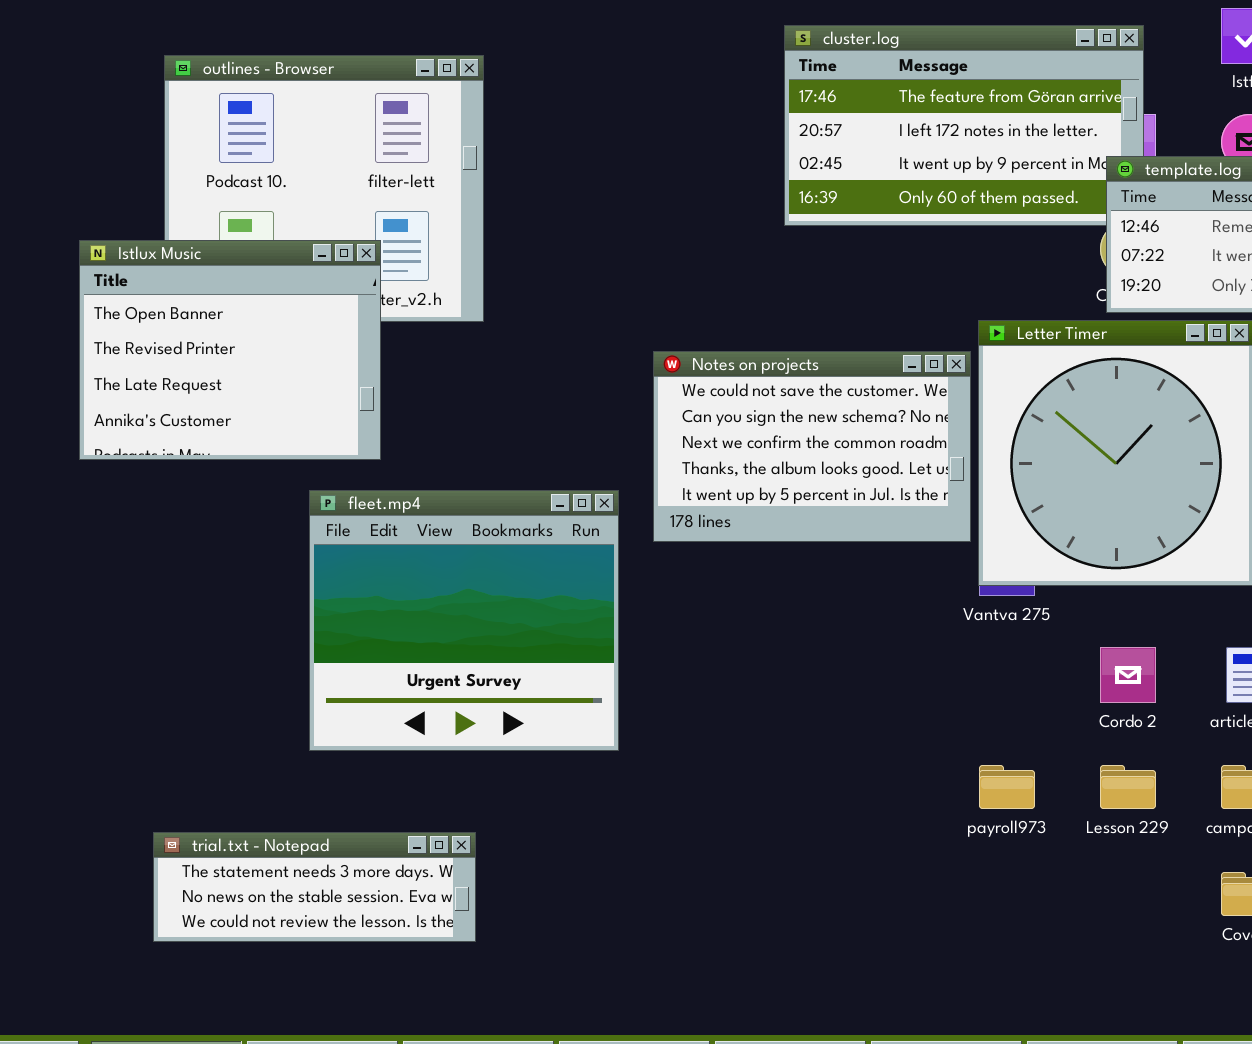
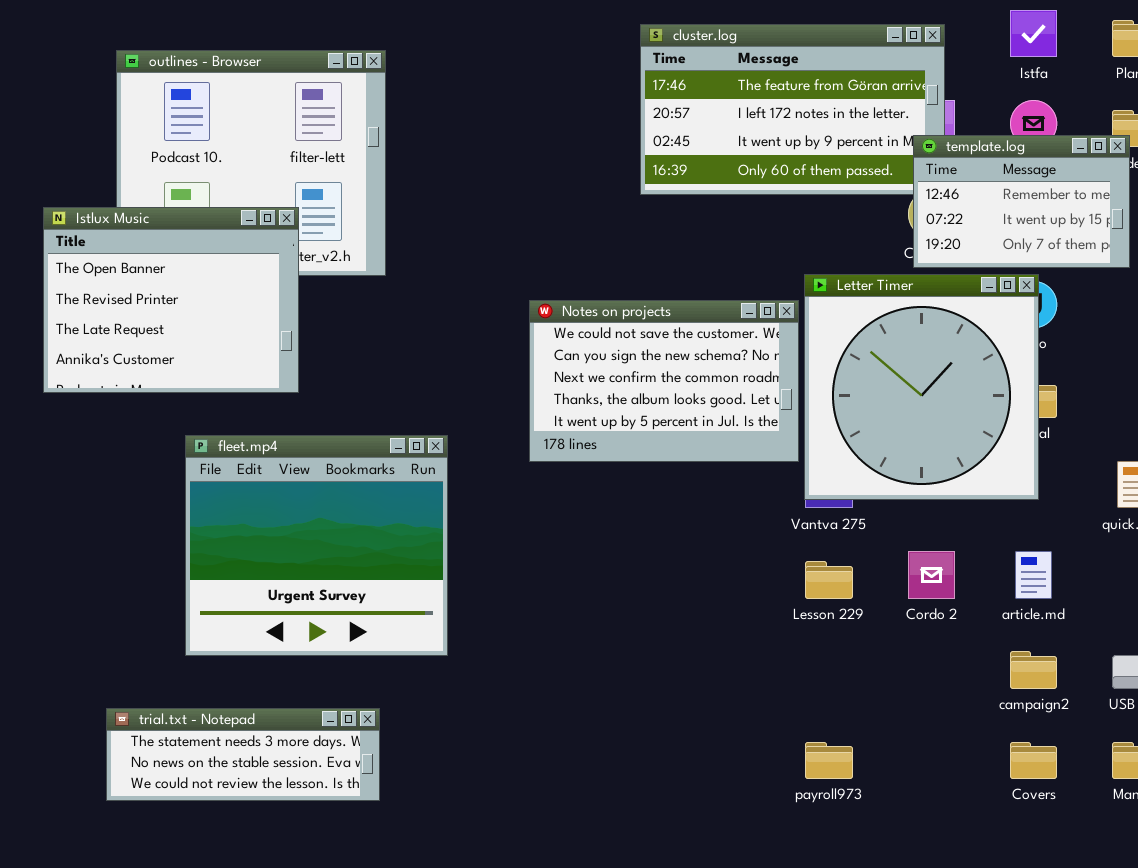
fleet.mp4: [309,490,619,751] -> [185,435,448,656], moved
payroll973: [979,765,1035,809] -> [805,742,853,779], moved
Lesson 229: [1100,765,1156,809] -> [805,561,853,599], moved

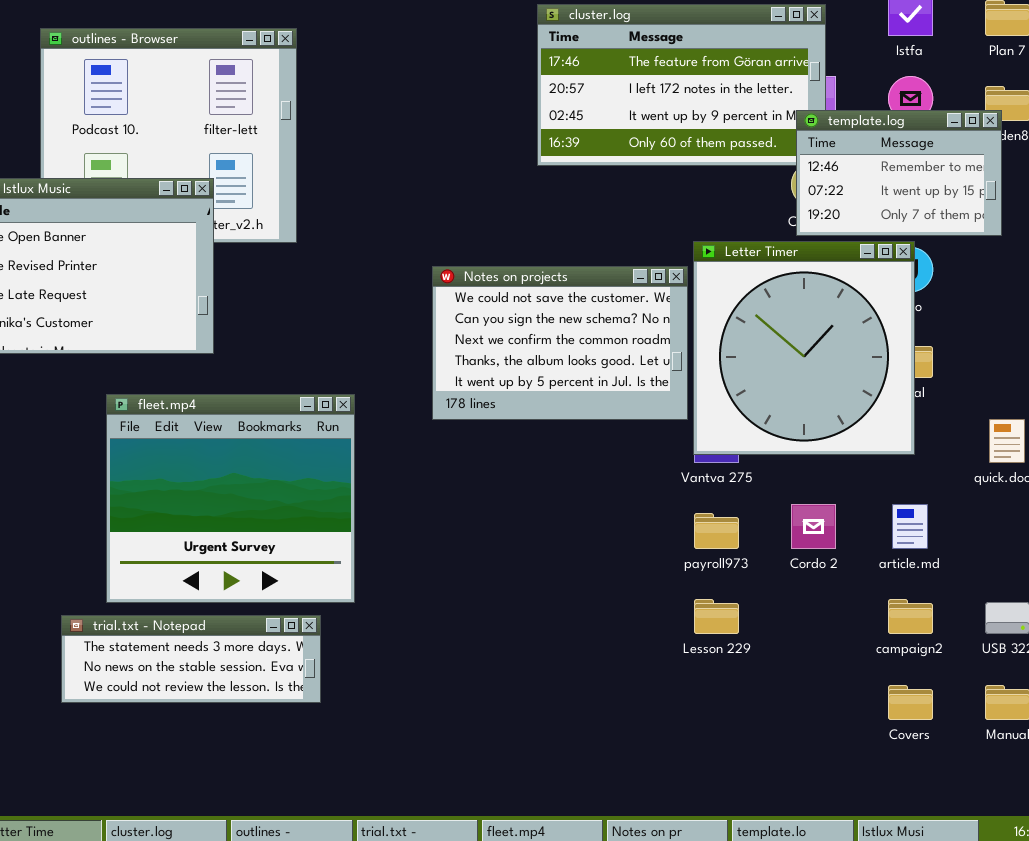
Lesson 229: [805,561,853,599] -> [694,599,739,634], moved
trial.txt - Notepad: [106,708,380,801] -> [61,615,321,703], moved
payroll973: [805,742,853,779] -> [694,513,739,549], moved

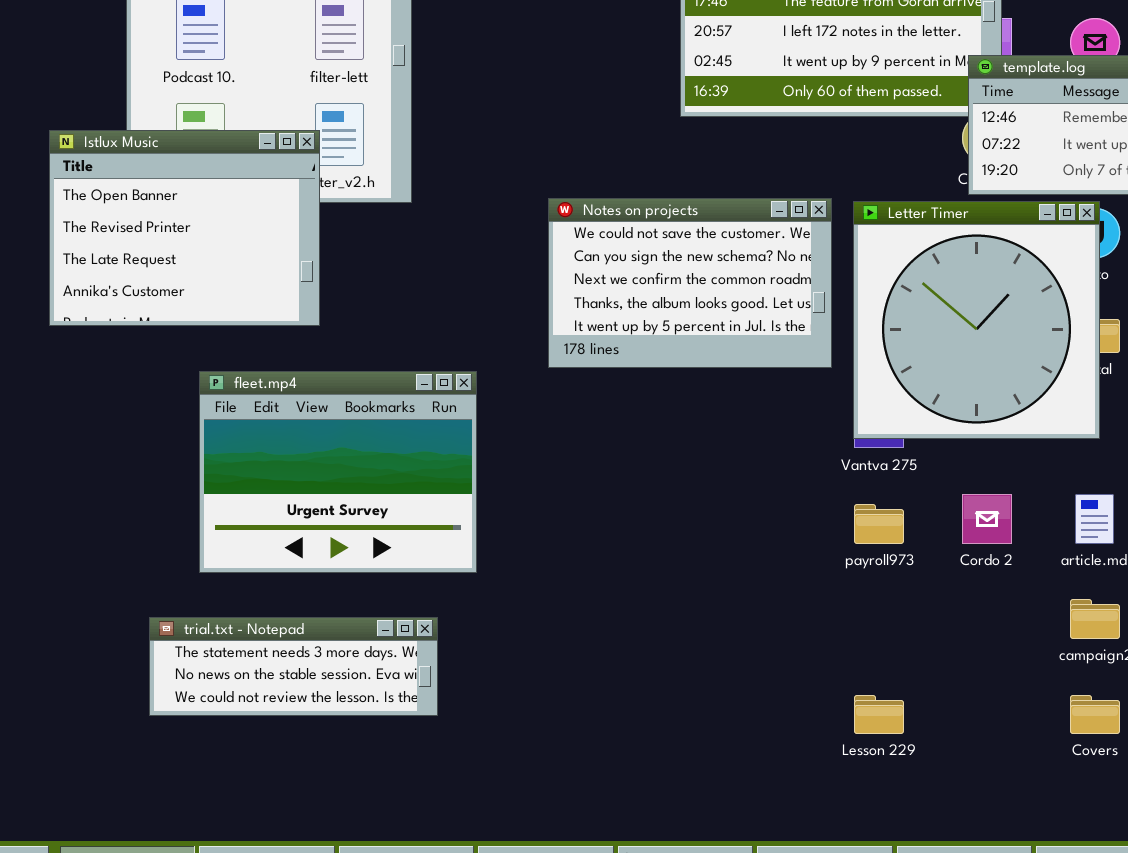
Notes on projects: [432,266,688,420] -> [548,198,832,368], moved
fleet.mp4: [106,394,355,603] -> [199,371,477,573], resized
Lesson 229: [694,599,739,634] -> [854,695,904,734], moved

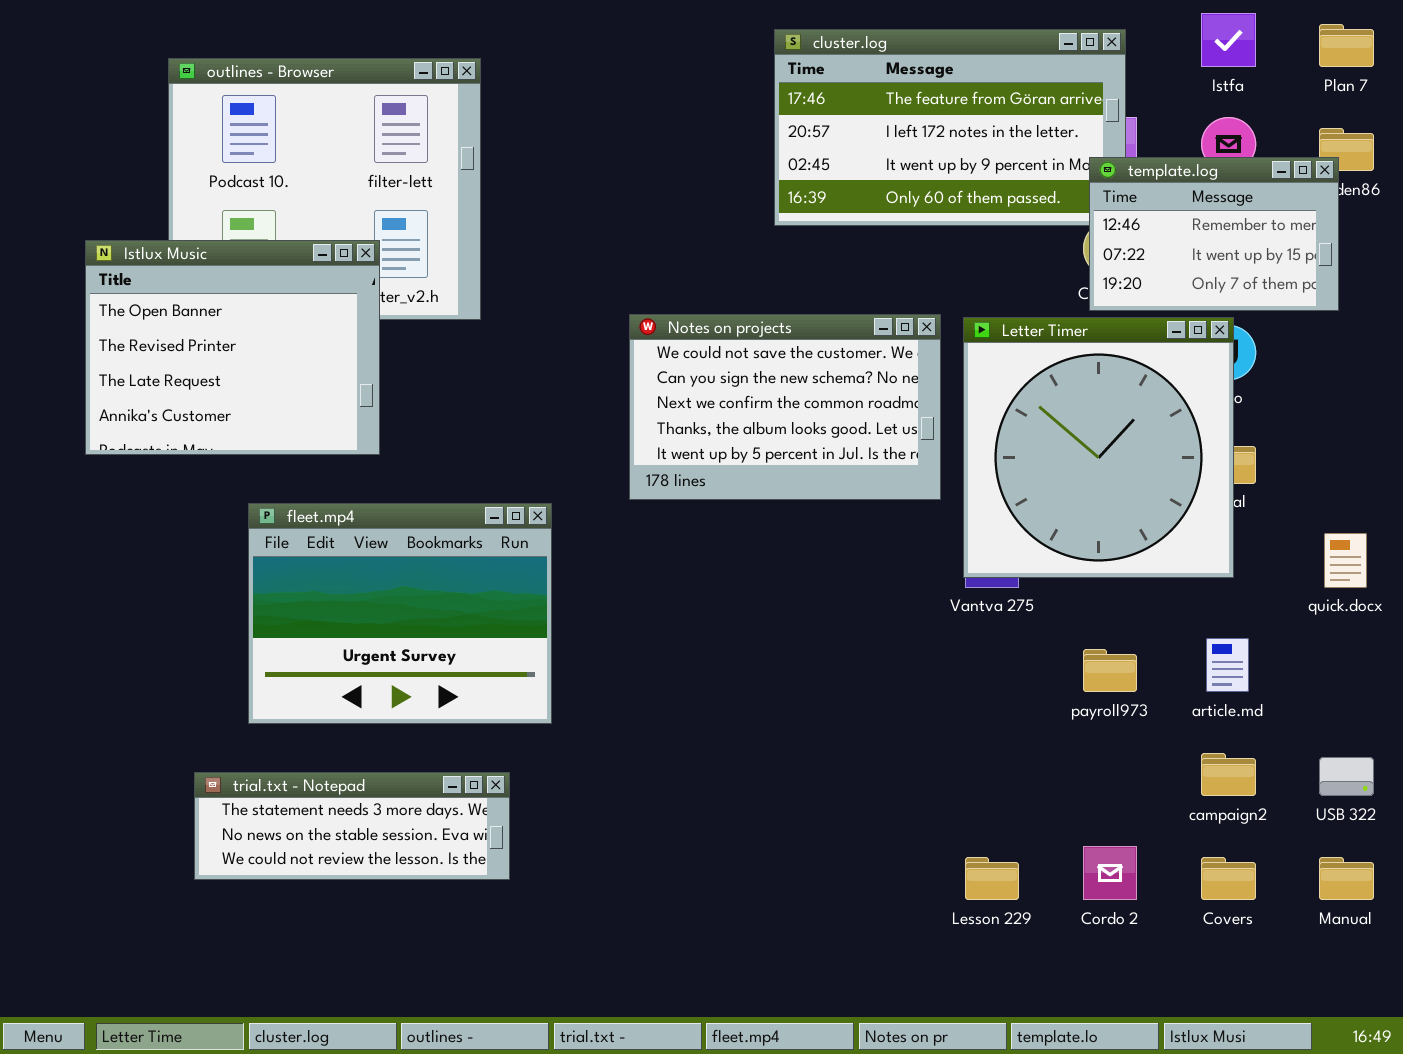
Cordo 2: [962,494,1012,544] -> [1083,846,1137,900], moved
payroll973: [854,504,904,544] -> [1083,649,1137,692], moved

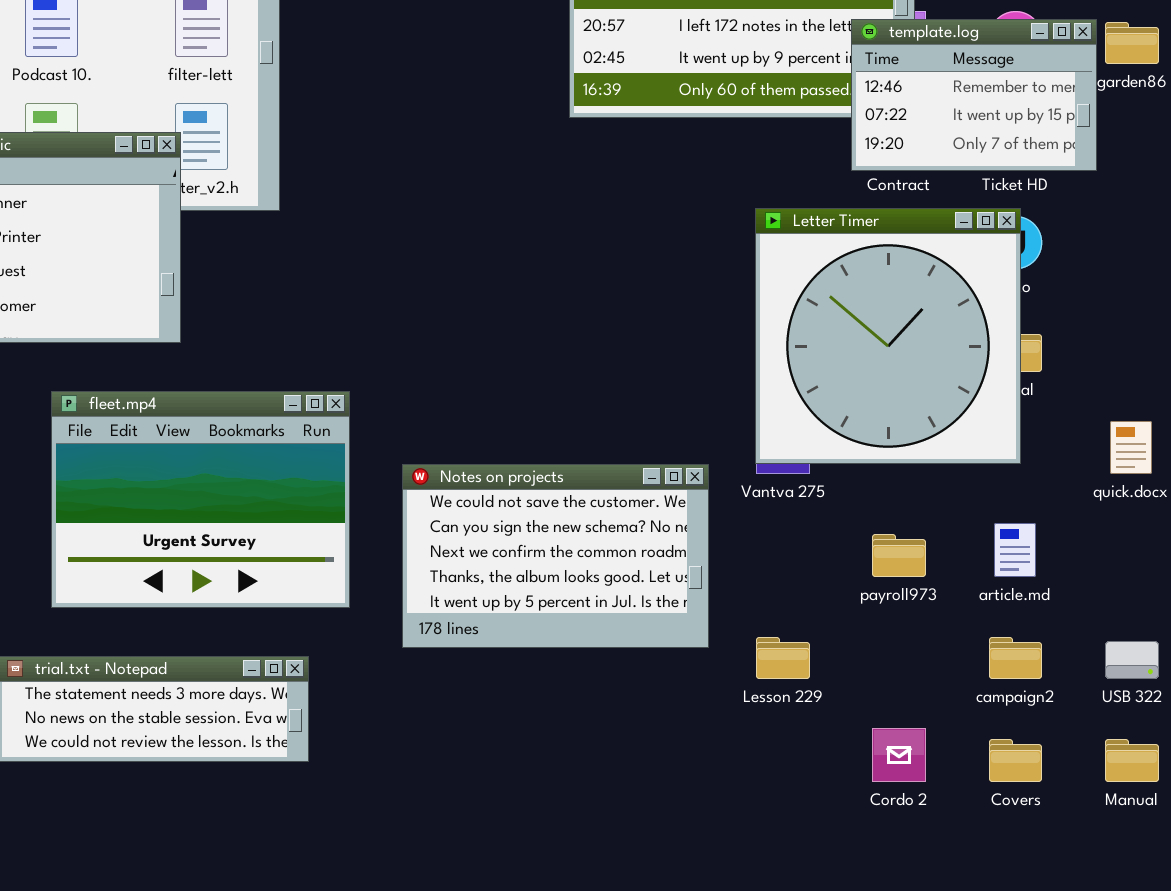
template.log: [1089,157,1339,311] -> [851,19,1097,171], moved
Notes on projects: [629,314,941,500] -> [402,464,709,648], moved
Lesson 229: [965,857,1019,900] -> [756,637,810,679], moved

